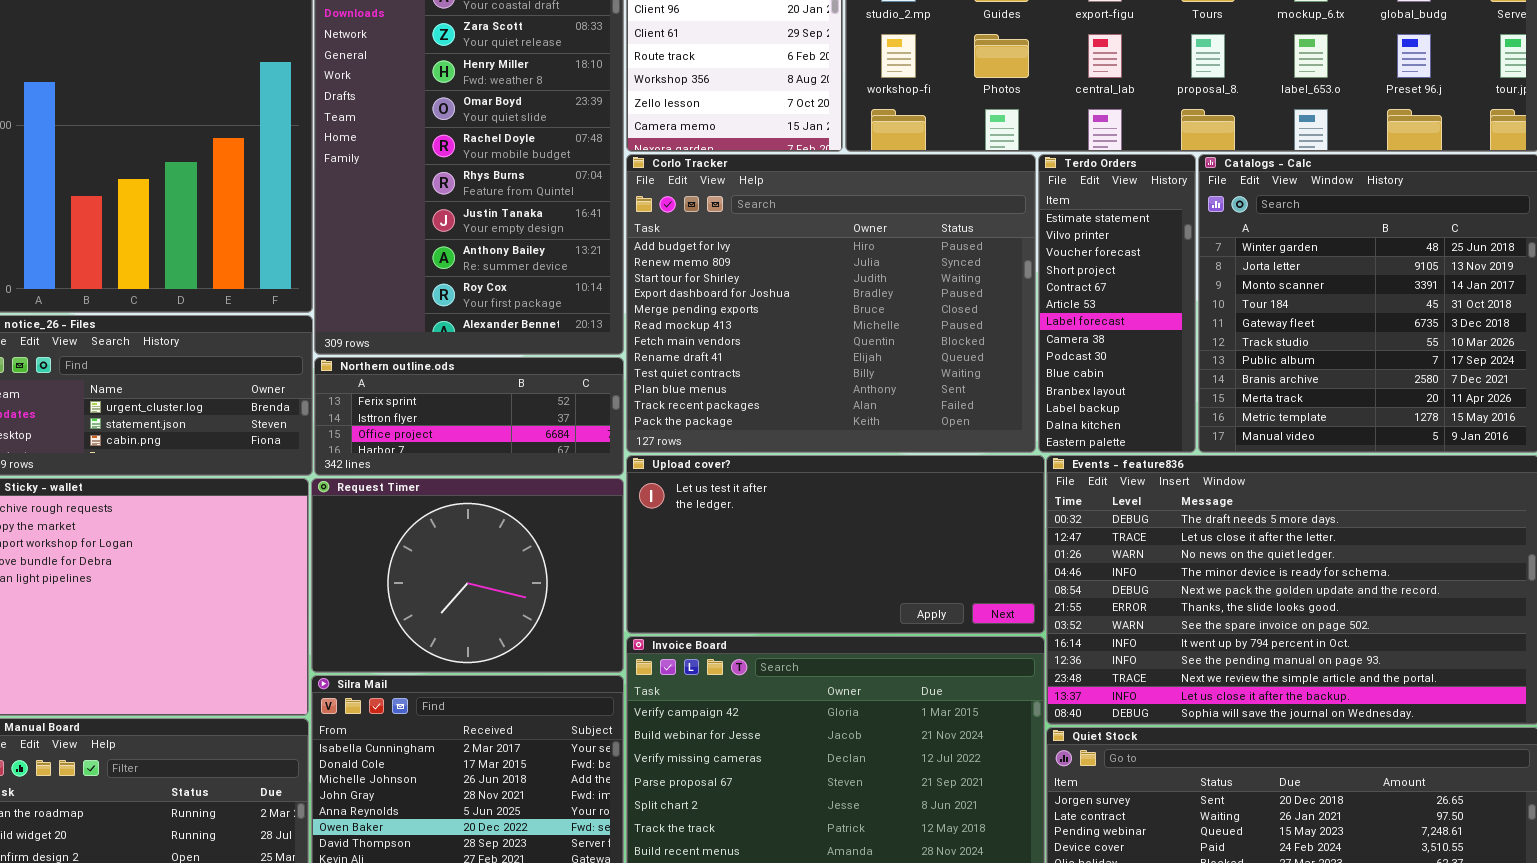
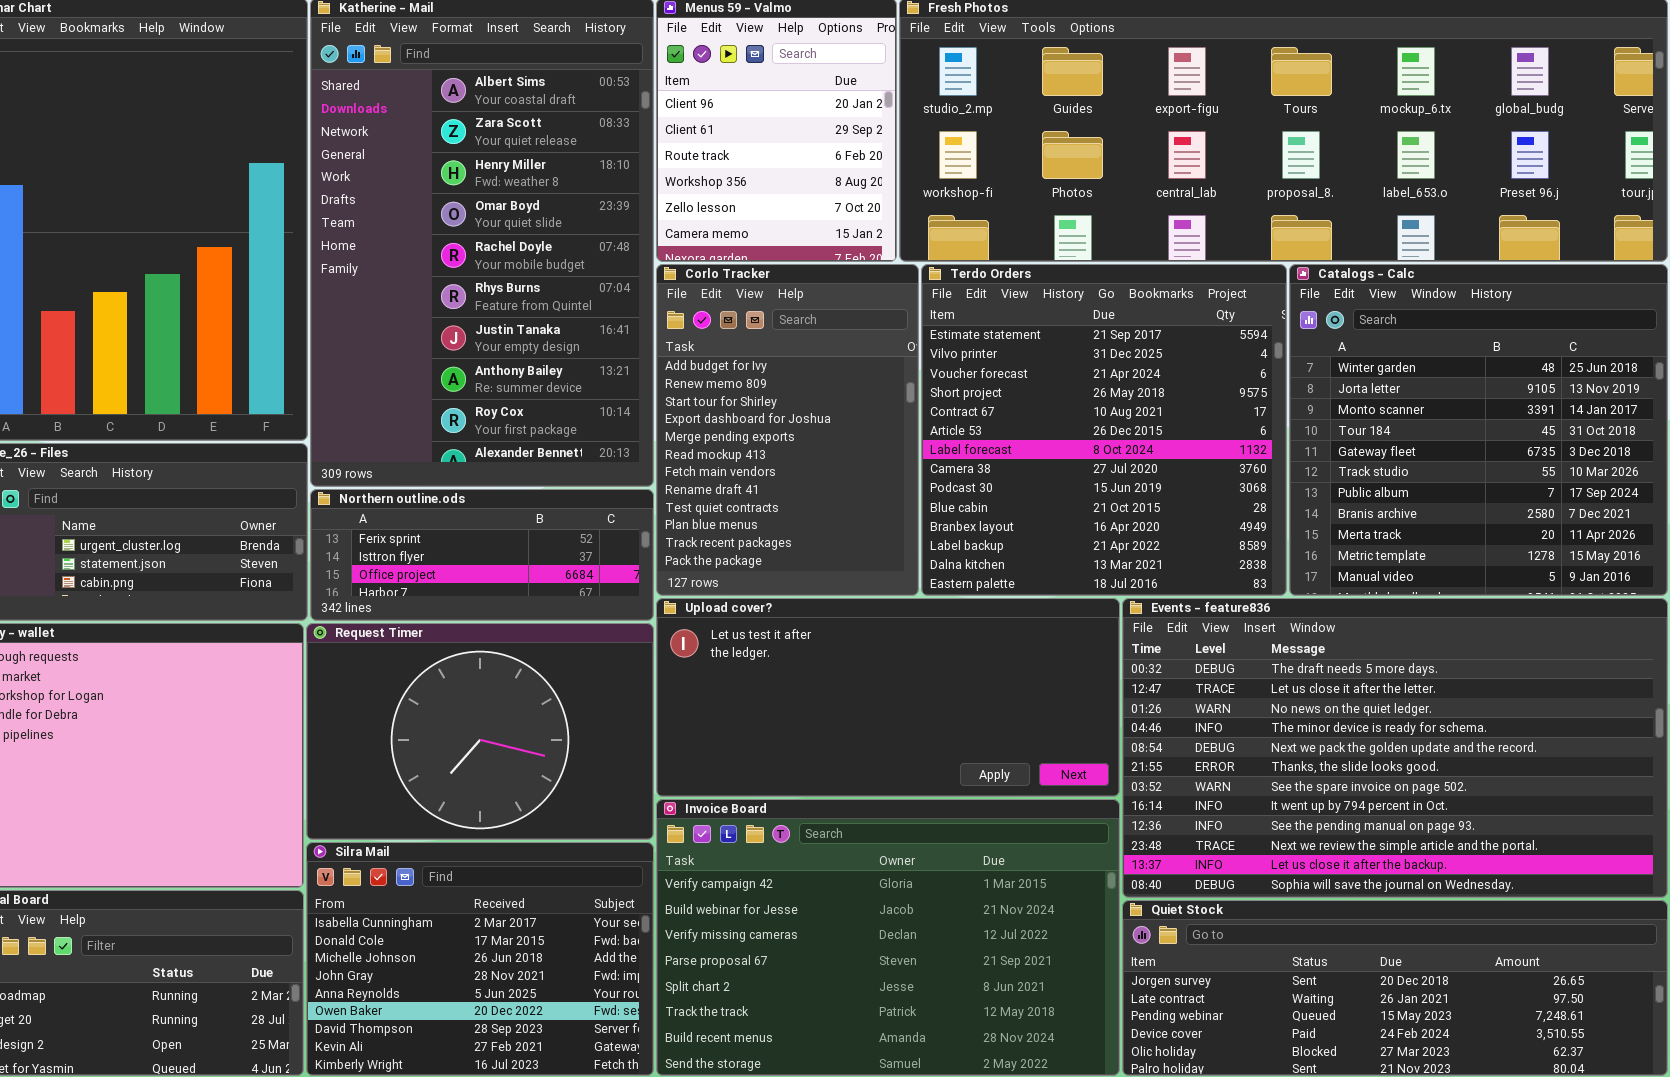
Corlo Tracker: [626,154,1036,453] -> [656,264,919,596], resized
Terdo Orders: [1038,154,1196,453] -> [921,264,1287,596], resized

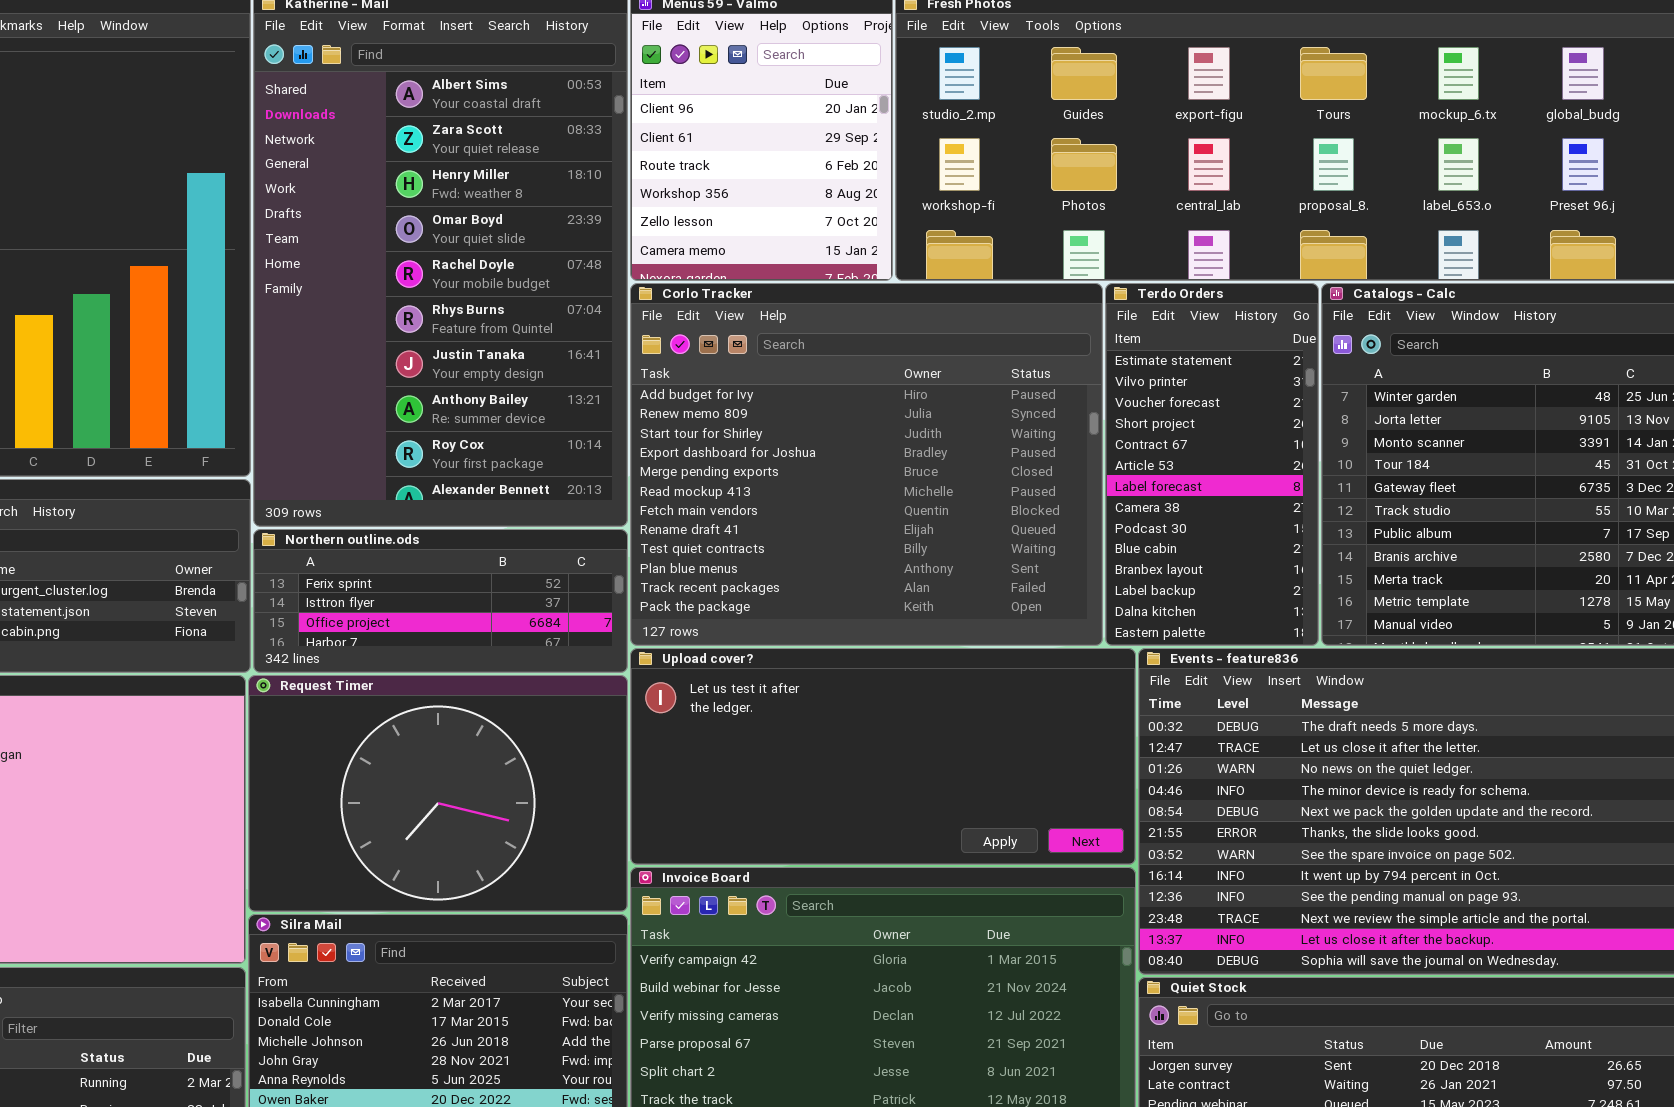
Corlo Tracker: [656,264,919,596] -> [630,283,1103,646], resized
Terdo Orders: [921,264,1287,596] -> [1105,283,1319,646], resized

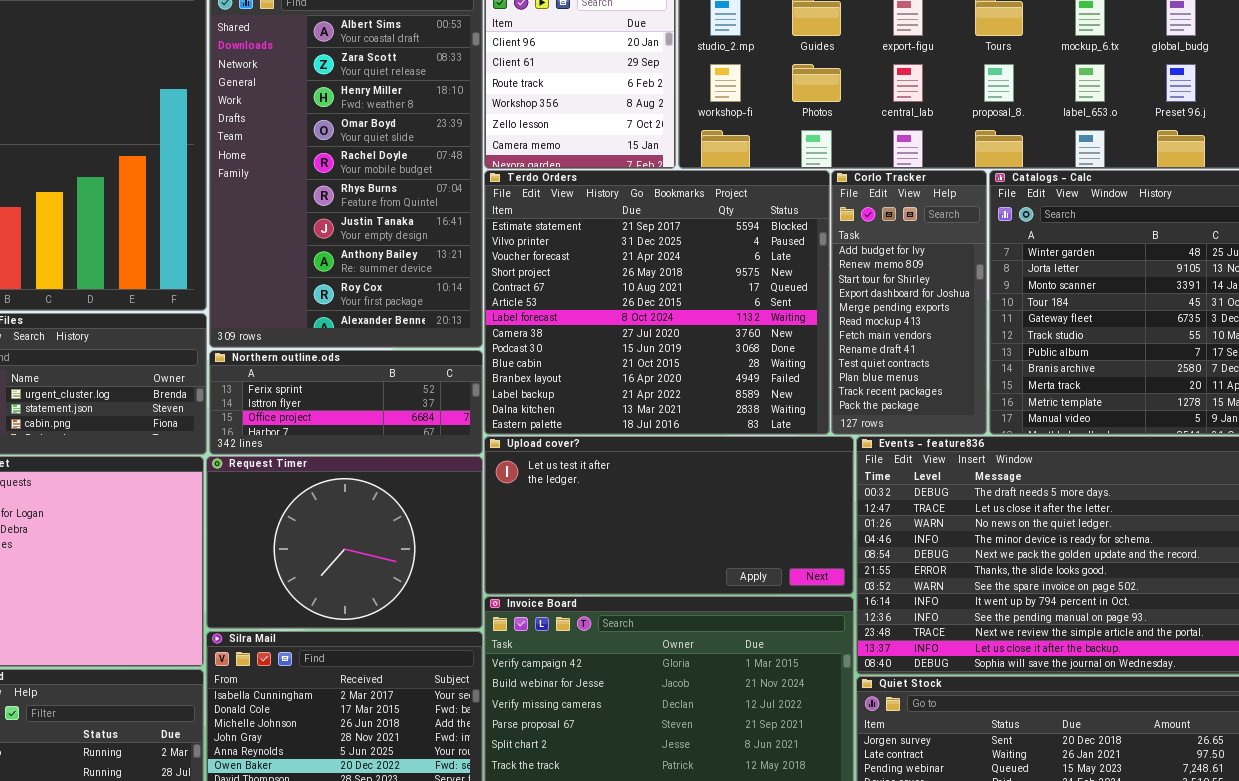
Corlo Tracker: [630,283,1103,646] -> [831,170,987,435], moved, resized
Terdo Orders: [1105,283,1319,646] -> [484,170,830,435], moved, resized

